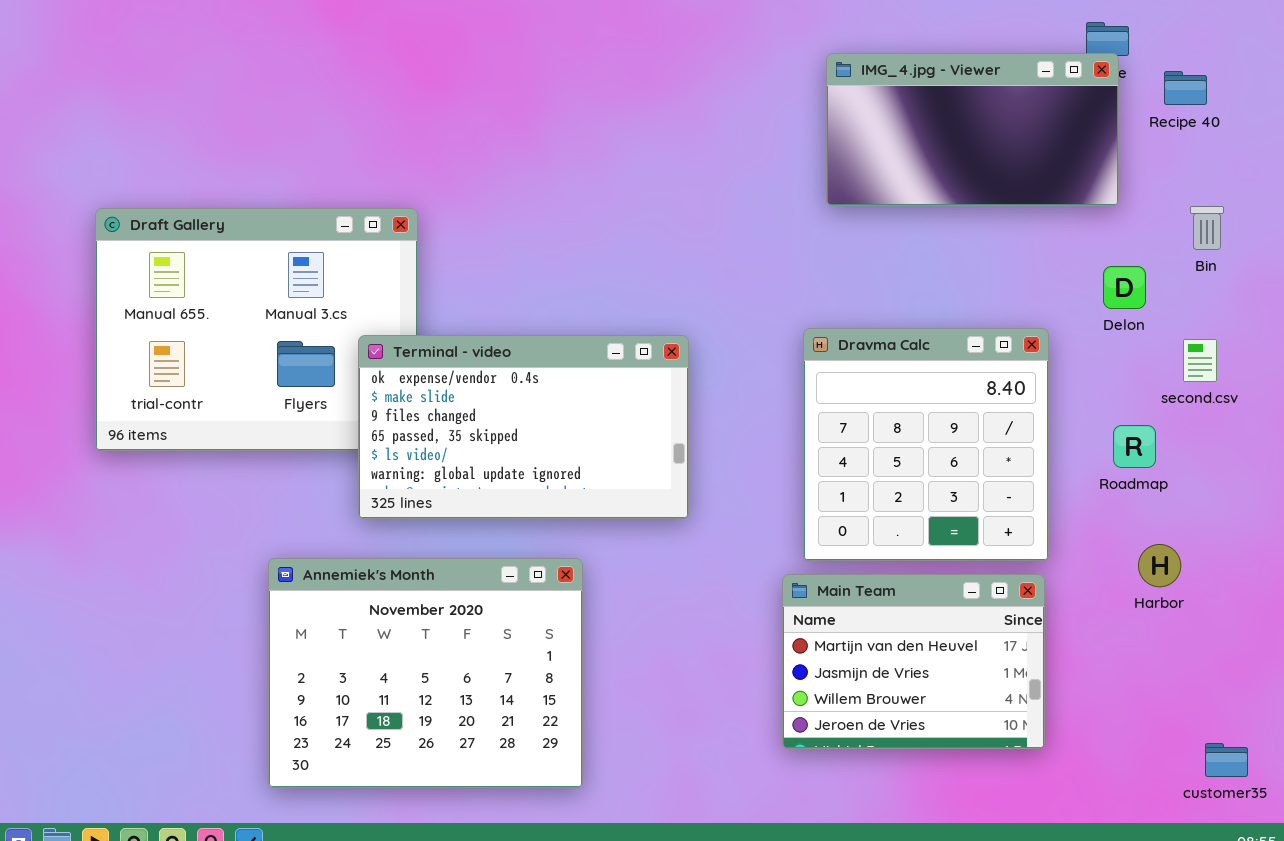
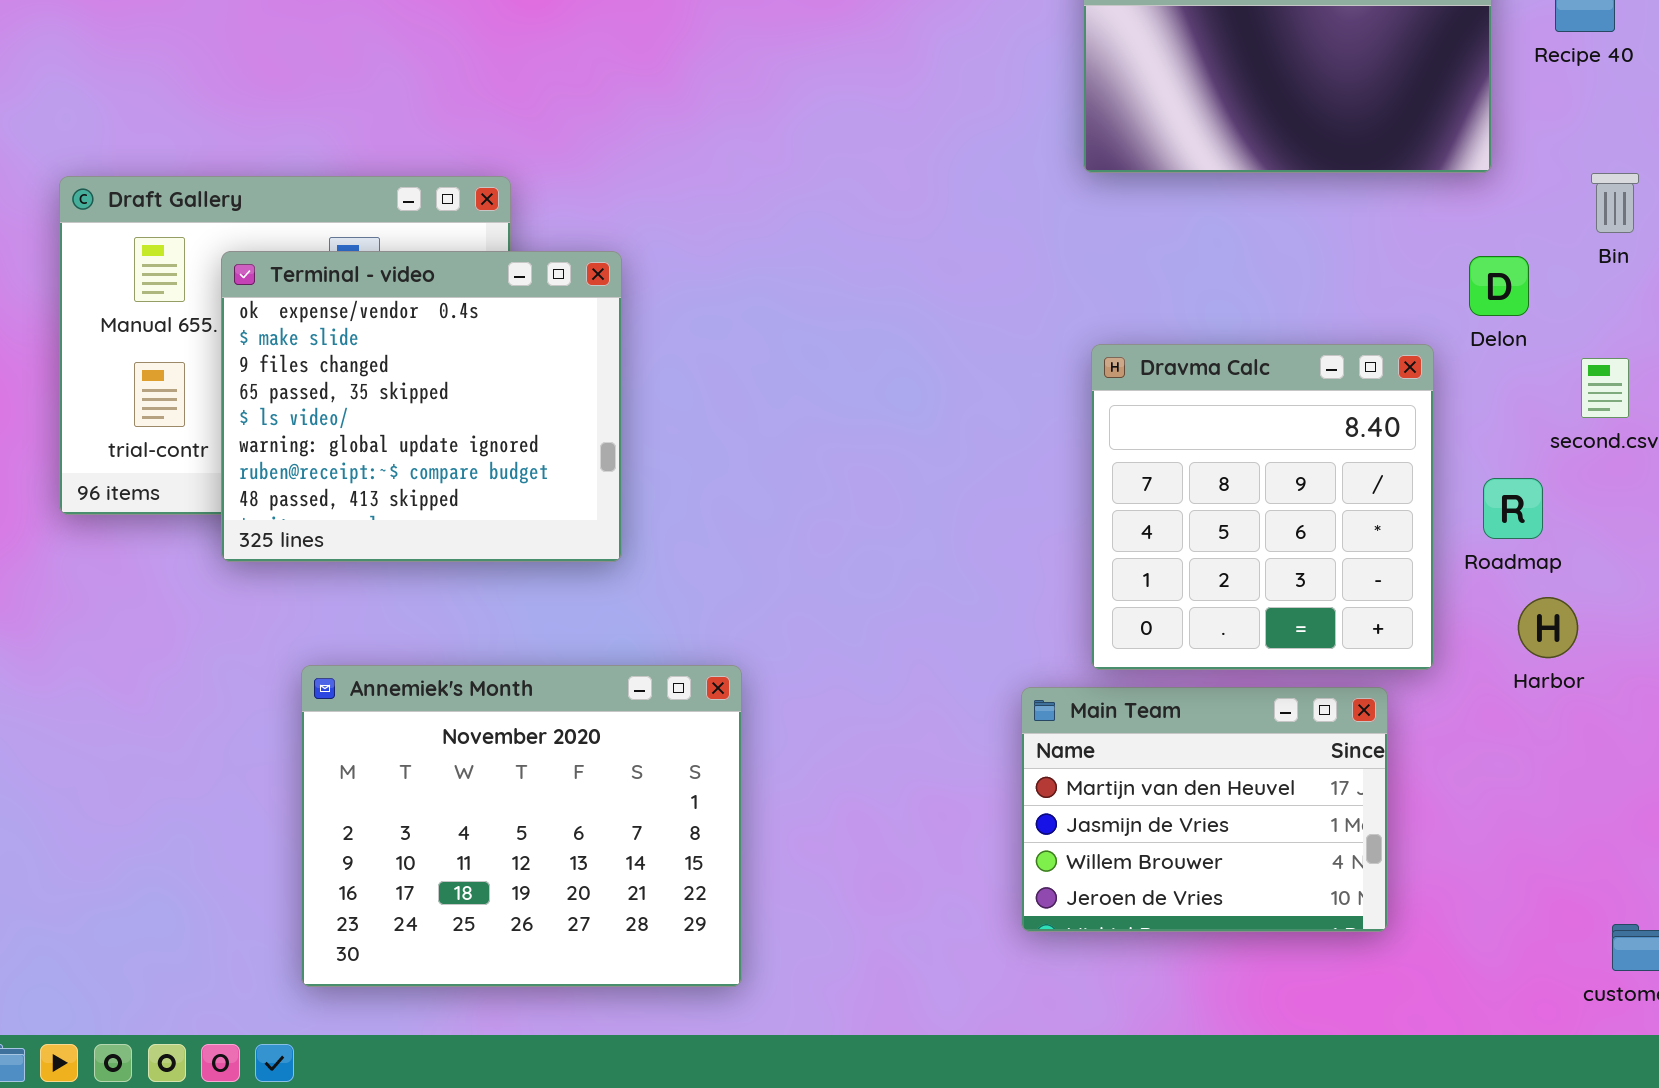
Dravma Calc: [803,328,1049,561] -> [1091,344,1434,670], moved
Terminal - video: [358,335,689,519] -> [221,251,622,562], moved, resized
Harbor: [1138,544,1181,587] -> [1518,597,1578,658], moved

